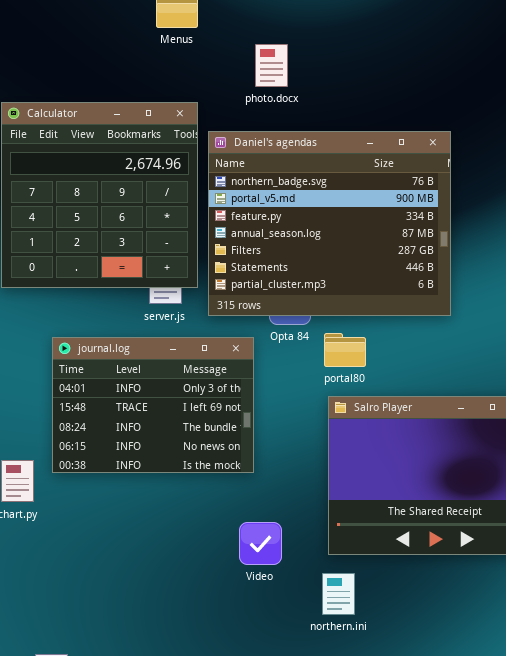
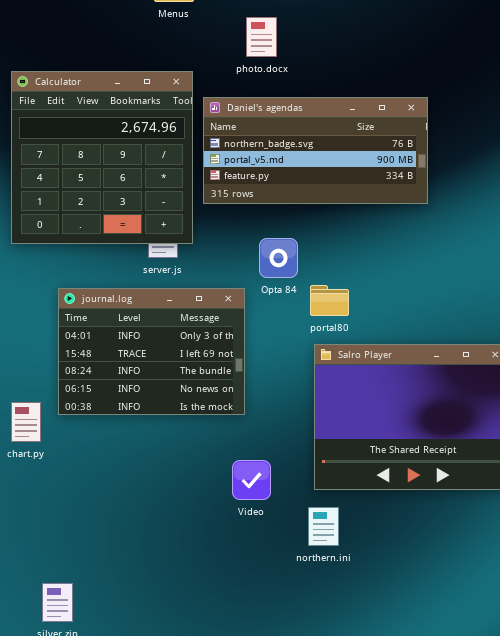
Daniel's agendas: [208,131,451,316] -> [203,97,428,204], resized

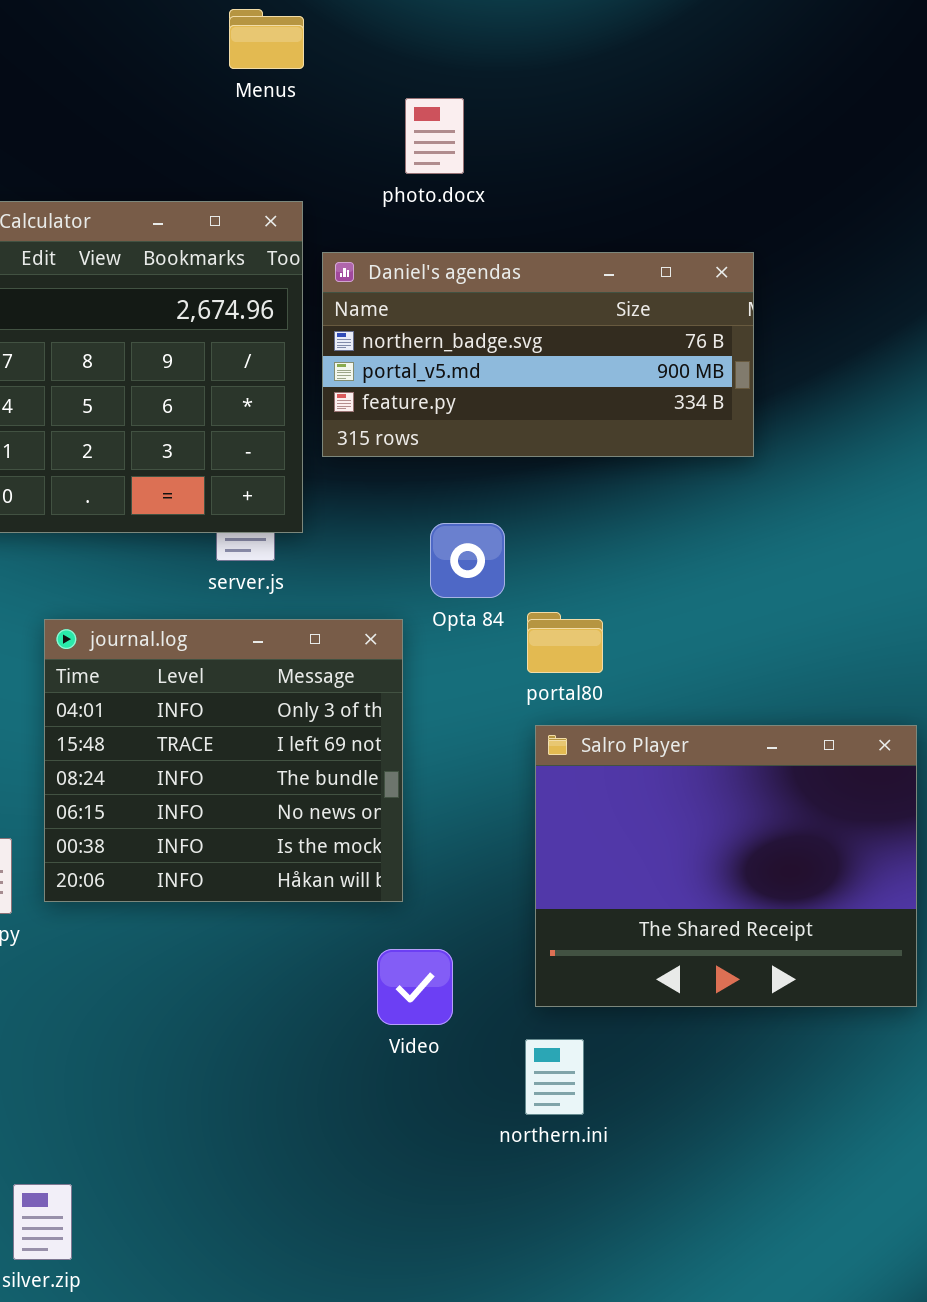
journal.log: [58,288,245,415] -> [44,619,403,902], resized

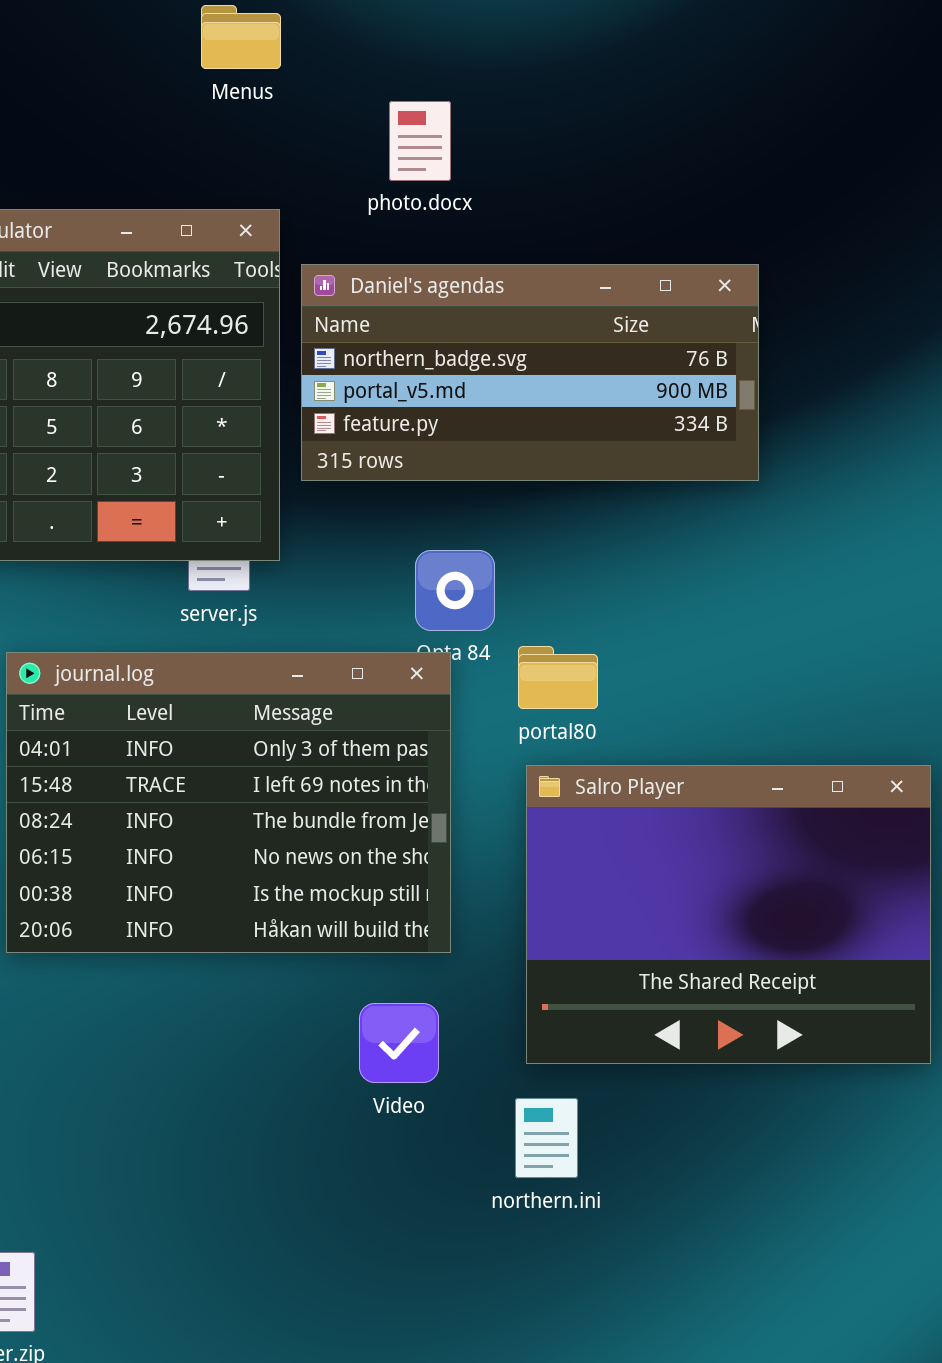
journal.log: [44,619,403,902] -> [6,652,451,953], resized

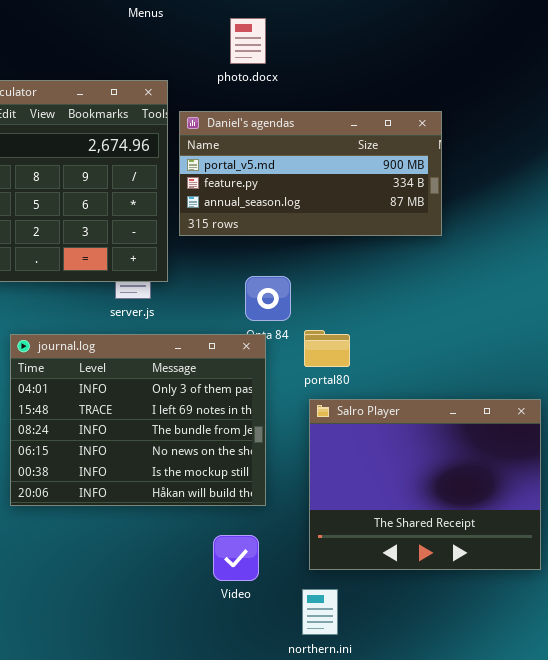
Daniel's agendas: [301,264,759,481] -> [179,111,442,236], scrolled down 1 row

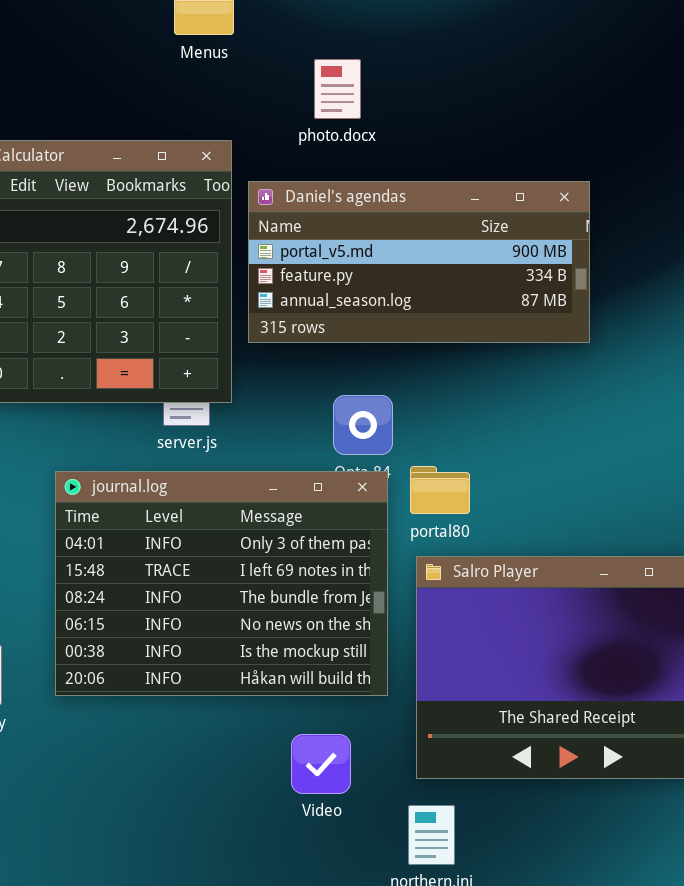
journal.log: [10,334,266,506] -> [55,471,388,696], moved

